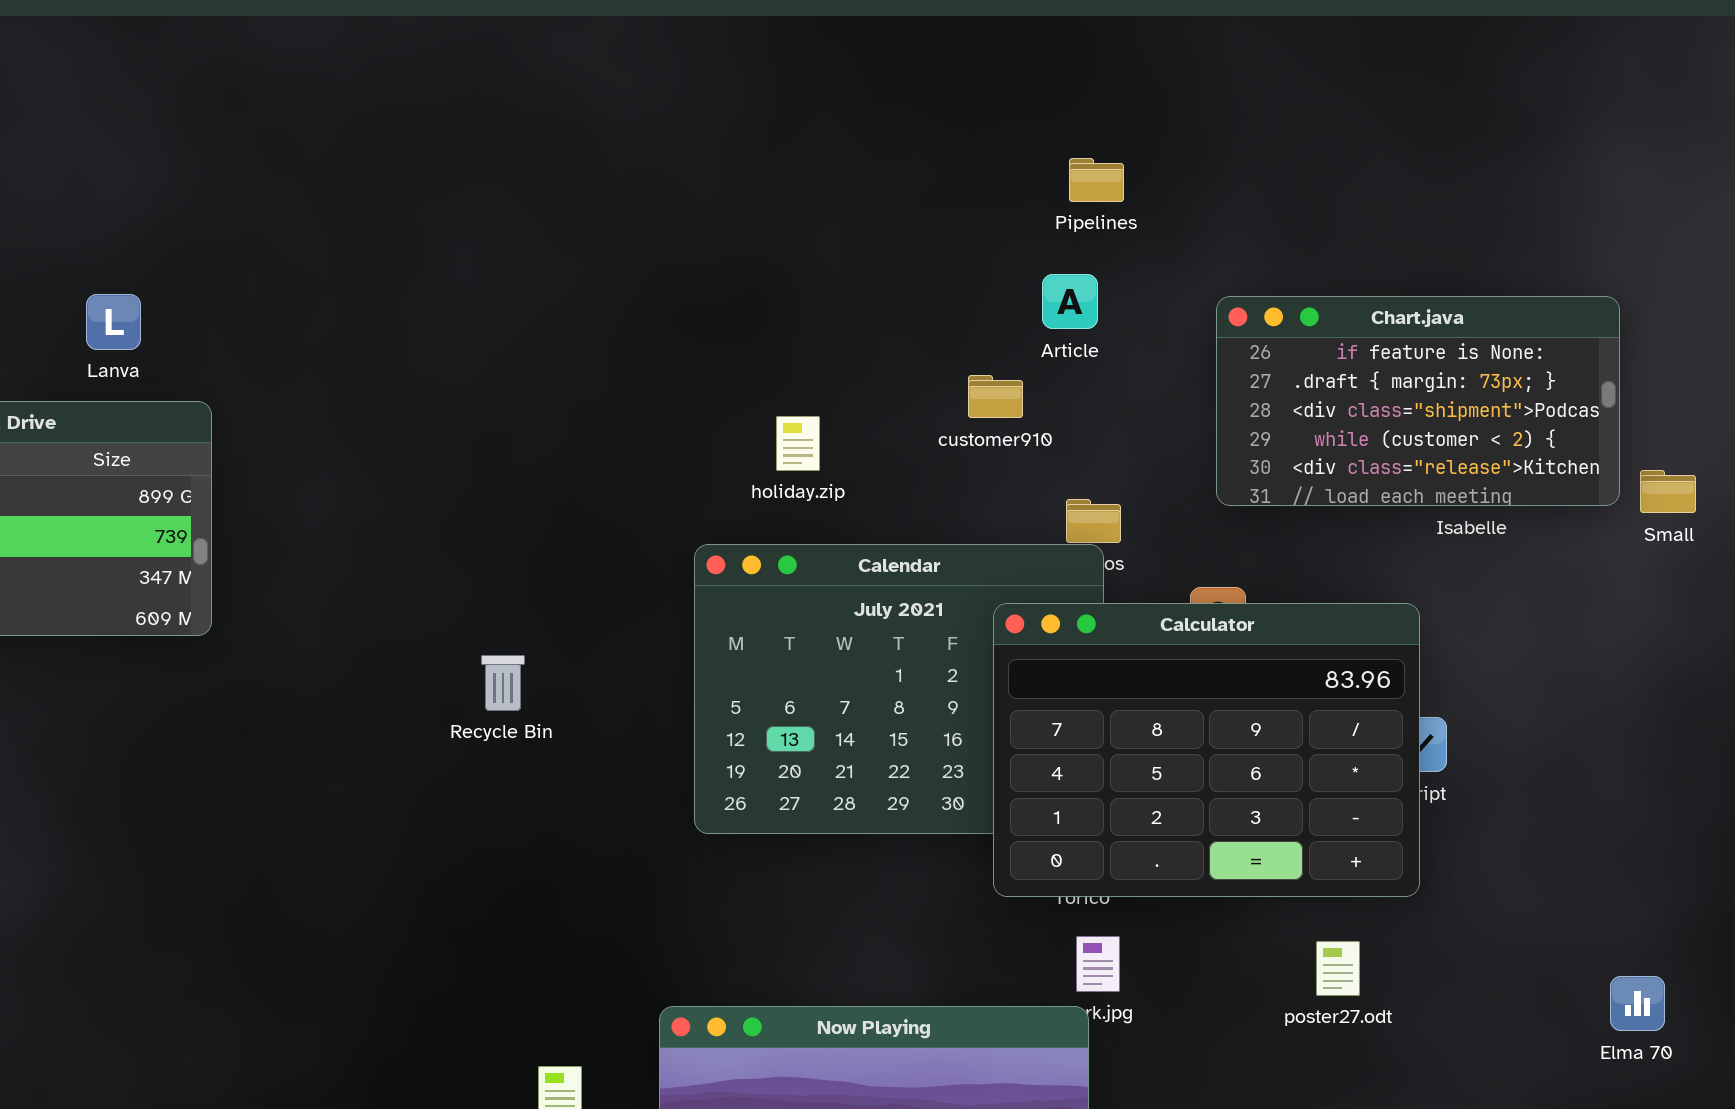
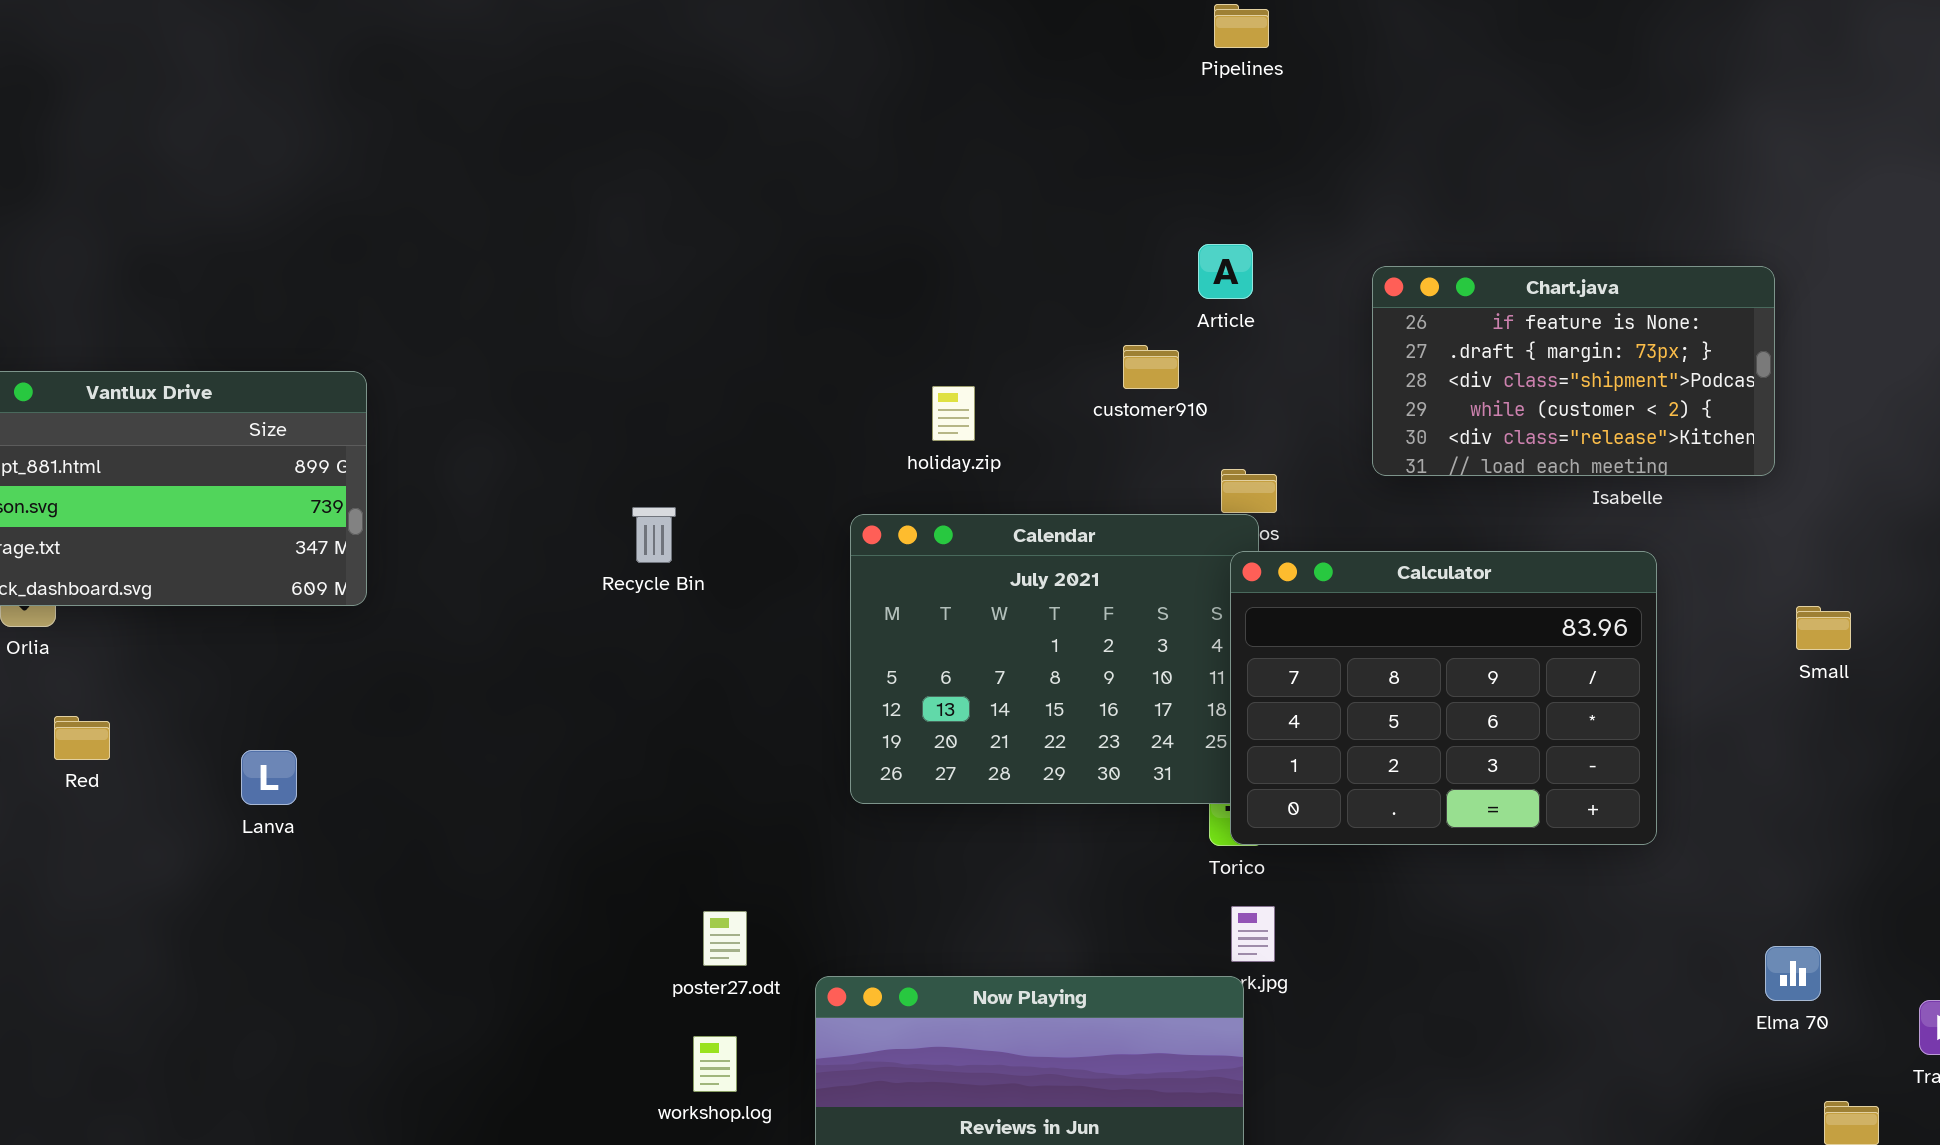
Pipelines: [1069,158,1124,202] -> [1214,4,1269,48], moved
Lanva: [86,294,141,350] -> [241,750,297,805], moved
Small: [1640,470,1696,513] -> [1796,606,1851,650], moved
Calculator: [993,603,1420,897] -> [1230,551,1657,845], moved
Recycle Bin: [481,655,525,711] -> [632,507,676,563], moved
poster27.odt: [1316,941,1360,996] -> [703,911,747,966], moved

